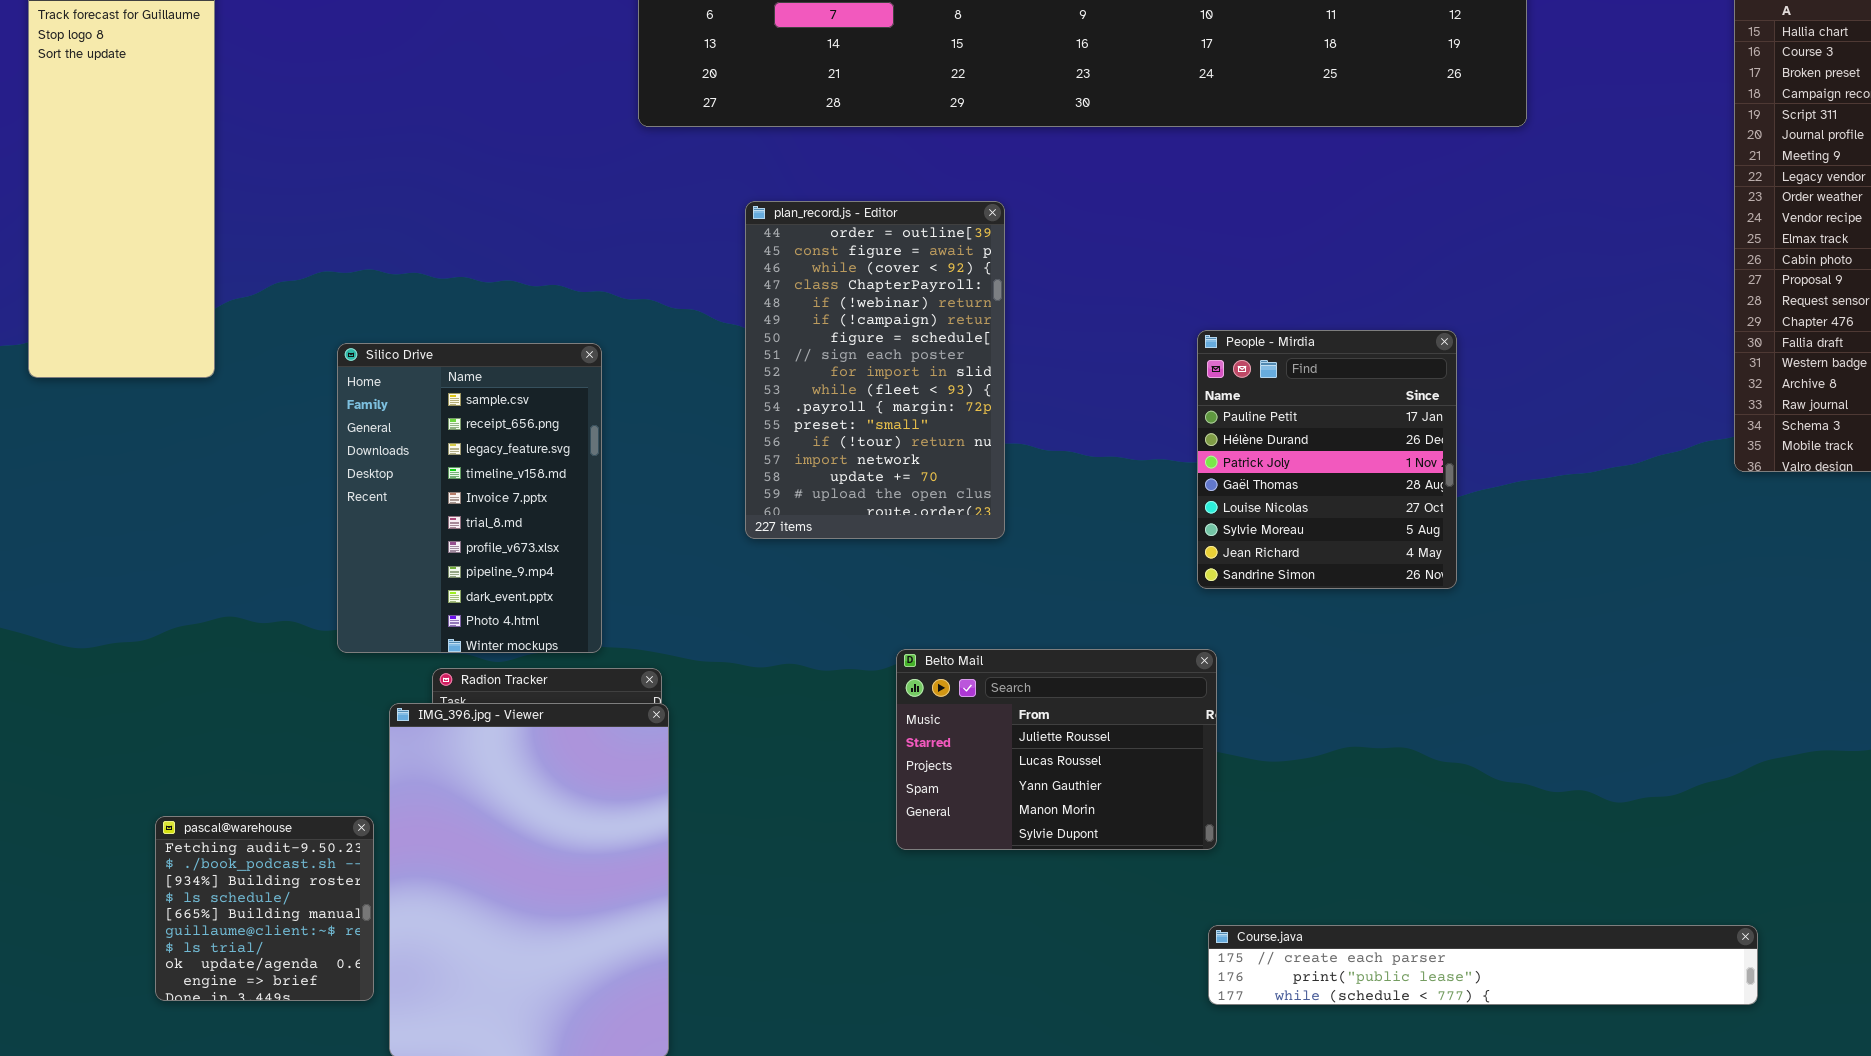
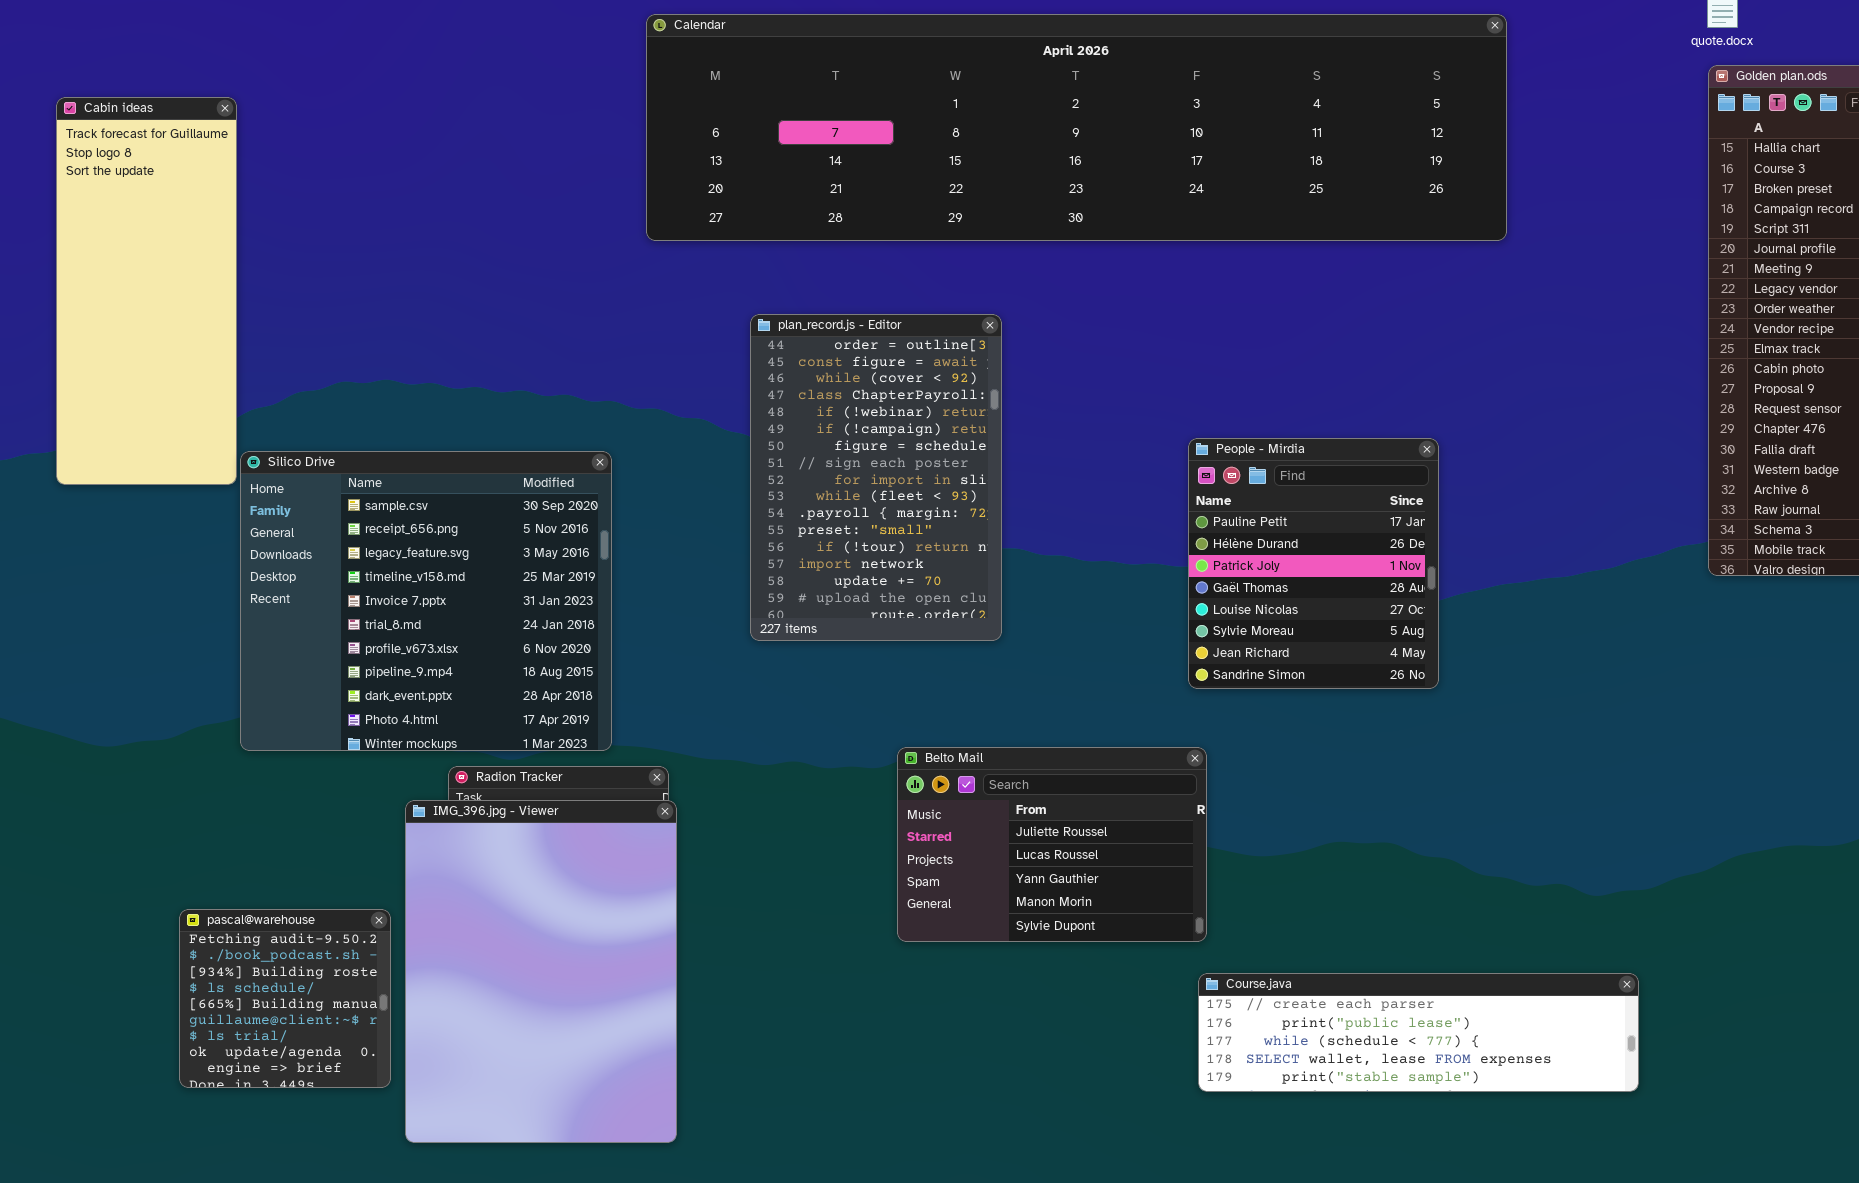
Silico Drive: [337,343,602,653] -> [240,451,612,751], resized
Course.java: [1208,925,1758,1005] -> [1198,973,1639,1092], resized

